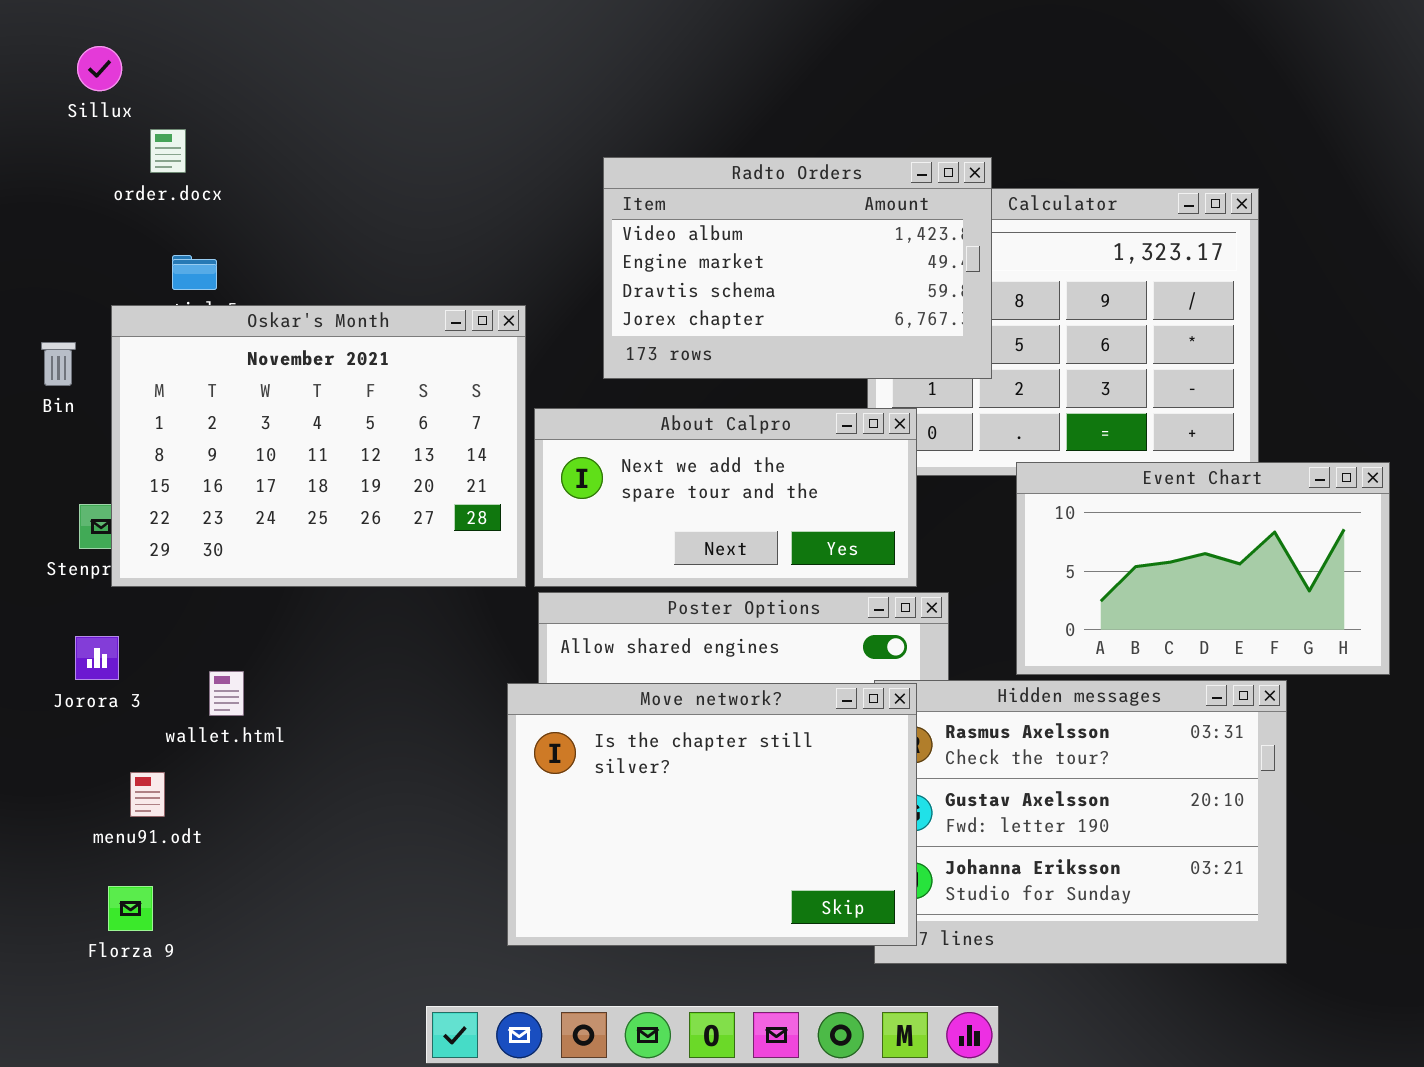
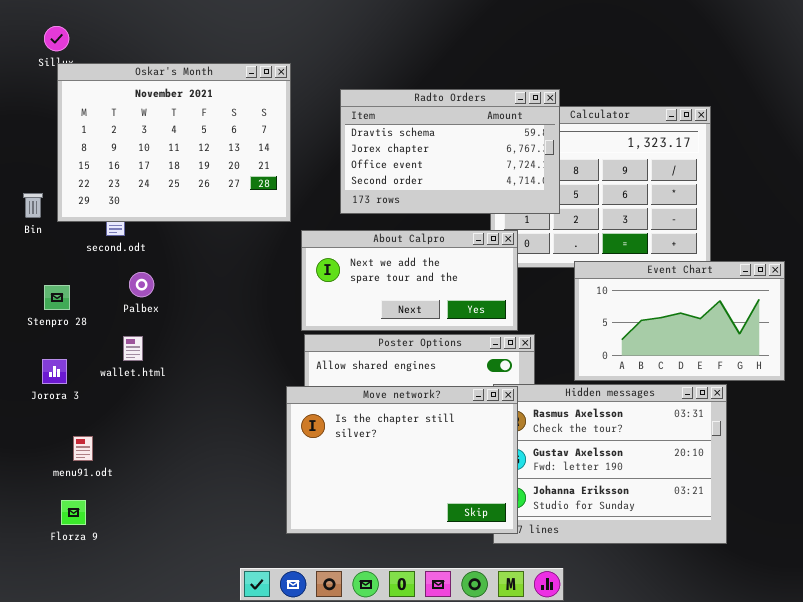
Radto Orders: [603,157,992,379] -> [340,89,560,214], scrolled down 2 rows
Oskar's Month: [111,305,526,587] -> [57,63,291,222], moved
wallet.html: [209,671,244,716] -> [123,336,143,361], moved

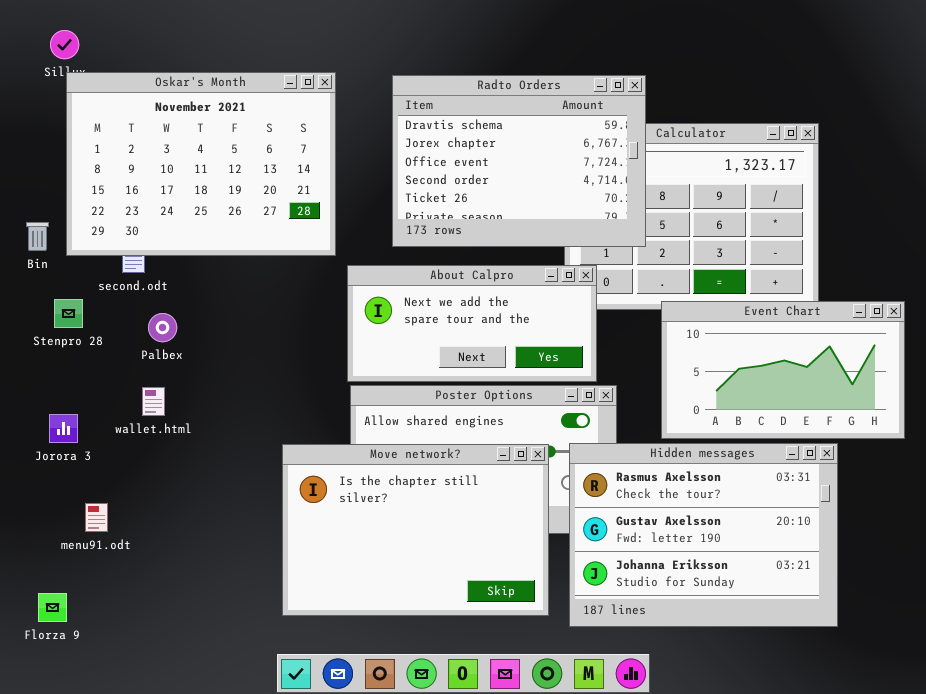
Radto Orders: [340,89,560,214] -> [392,75,646,247], resized
Stenpro 28: [44,285,70,310] -> [54,299,83,328], moved
Move network?: [286,386,518,534] -> [282,444,549,616], moved
Florza 9: [61,500,86,525] -> [38,593,67,622], moved

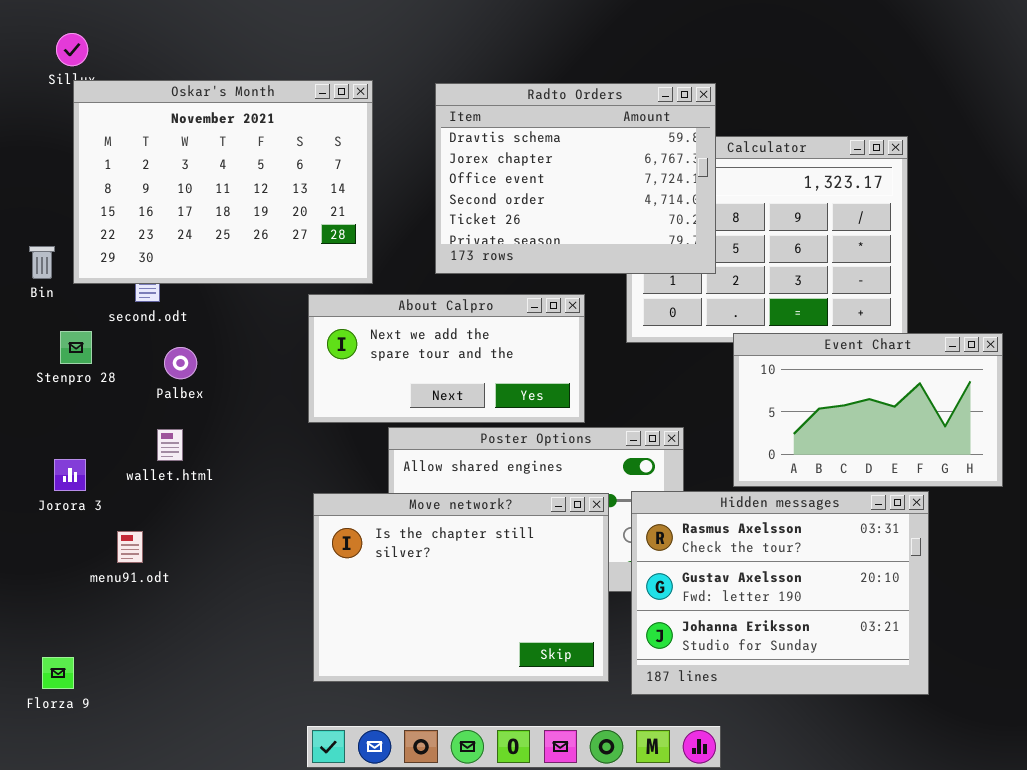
About Calpro: [347,265,597,382] -> [308,294,585,423], moved
menu91.odt: [85,503,108,532] -> [117,531,143,563], moved

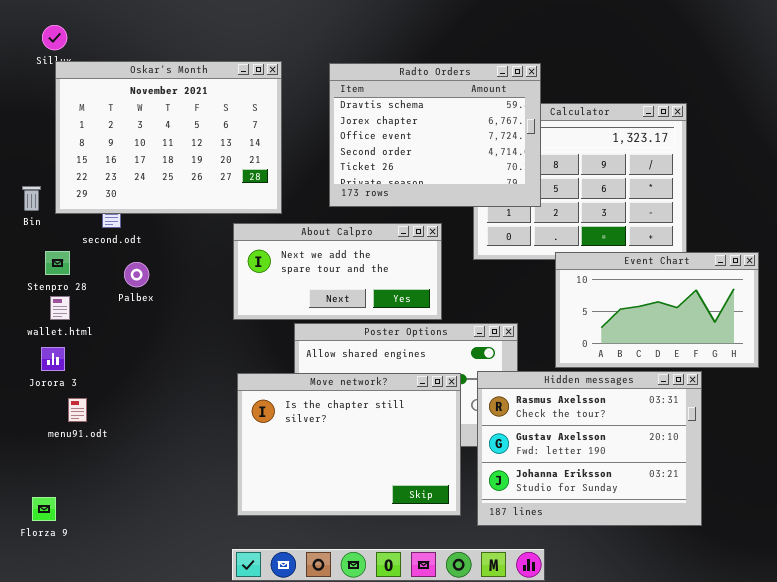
wallet.html: [157,429,183,461] -> [50,296,70,320], moved
menu91.odt: [117,531,143,563] -> [68,398,87,422], moved

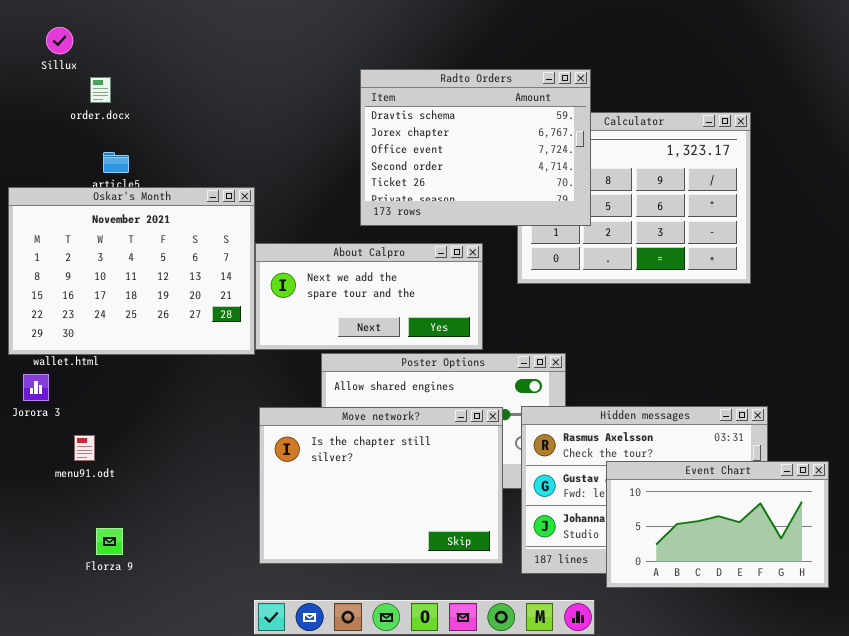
Oskar's Month: [55,61,282,214] -> [8,187,255,355], moved
Event Chart: [555,252,759,368] -> [606,461,829,588], moved
Jorora 3: [41,347,65,371] -> [23,374,49,401], moved
Florza 9: [32,497,56,521] -> [96,528,123,555], moved

